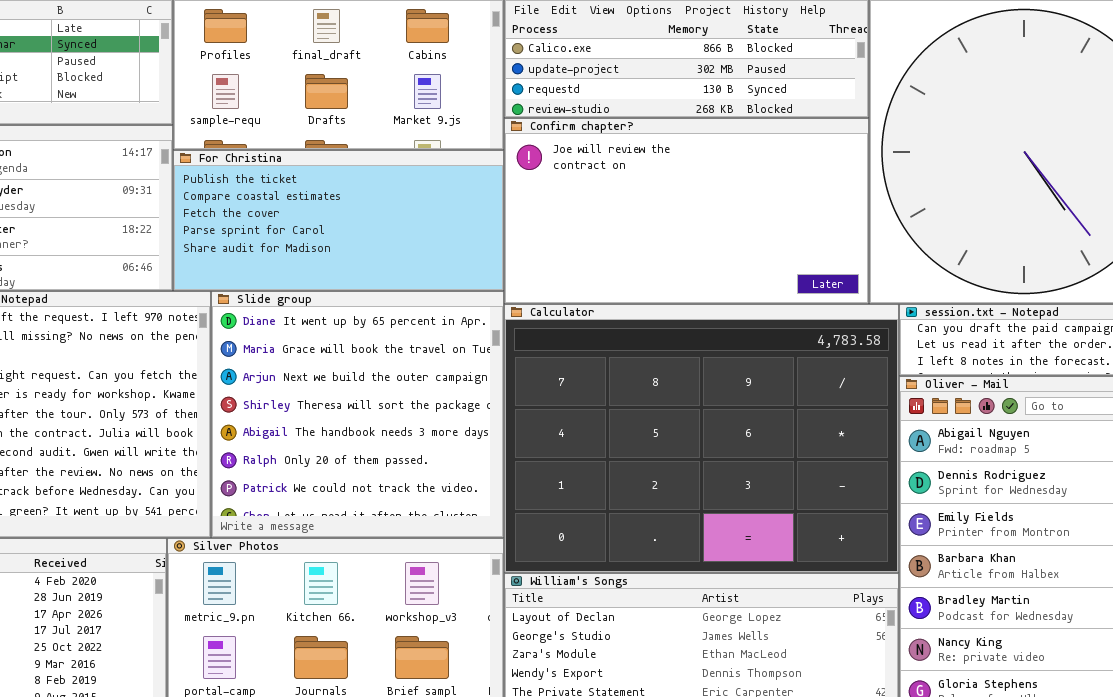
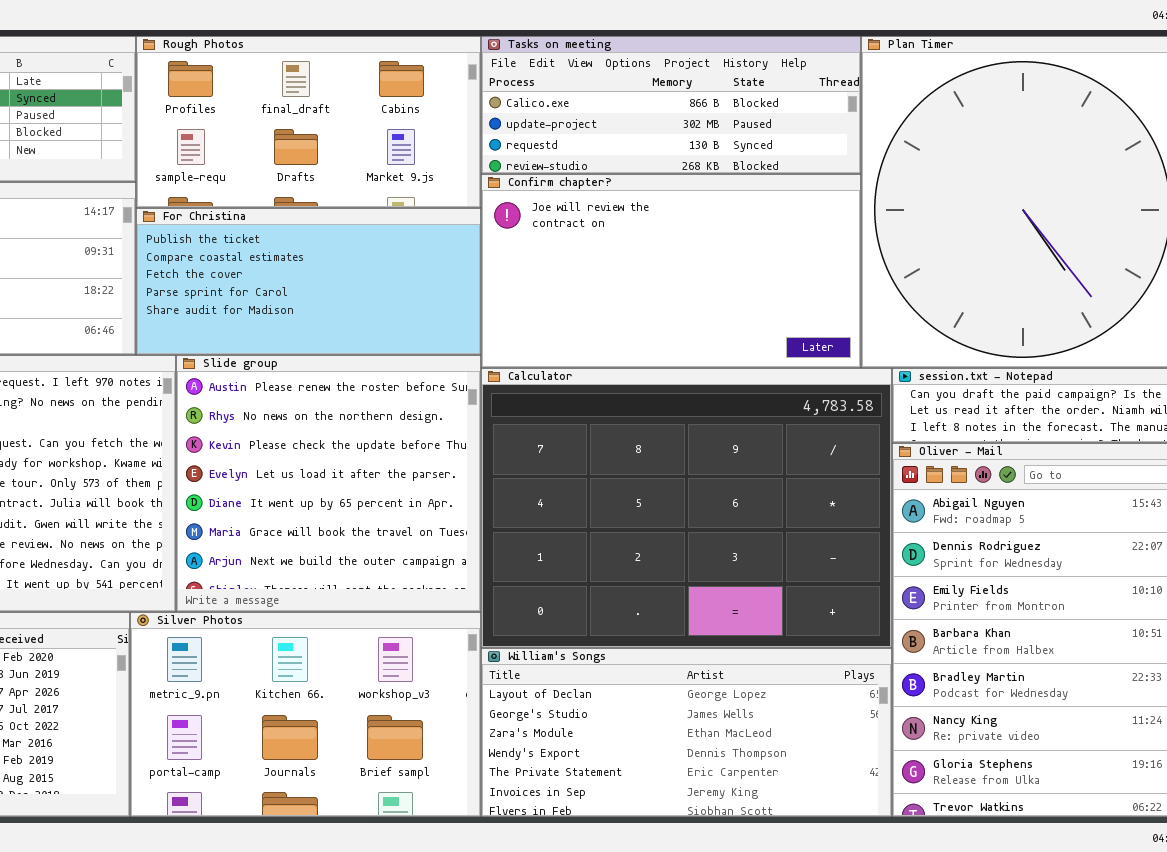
Slide group: [211,291,504,538] -> [176,355,481,612], scrolled up 4 rows

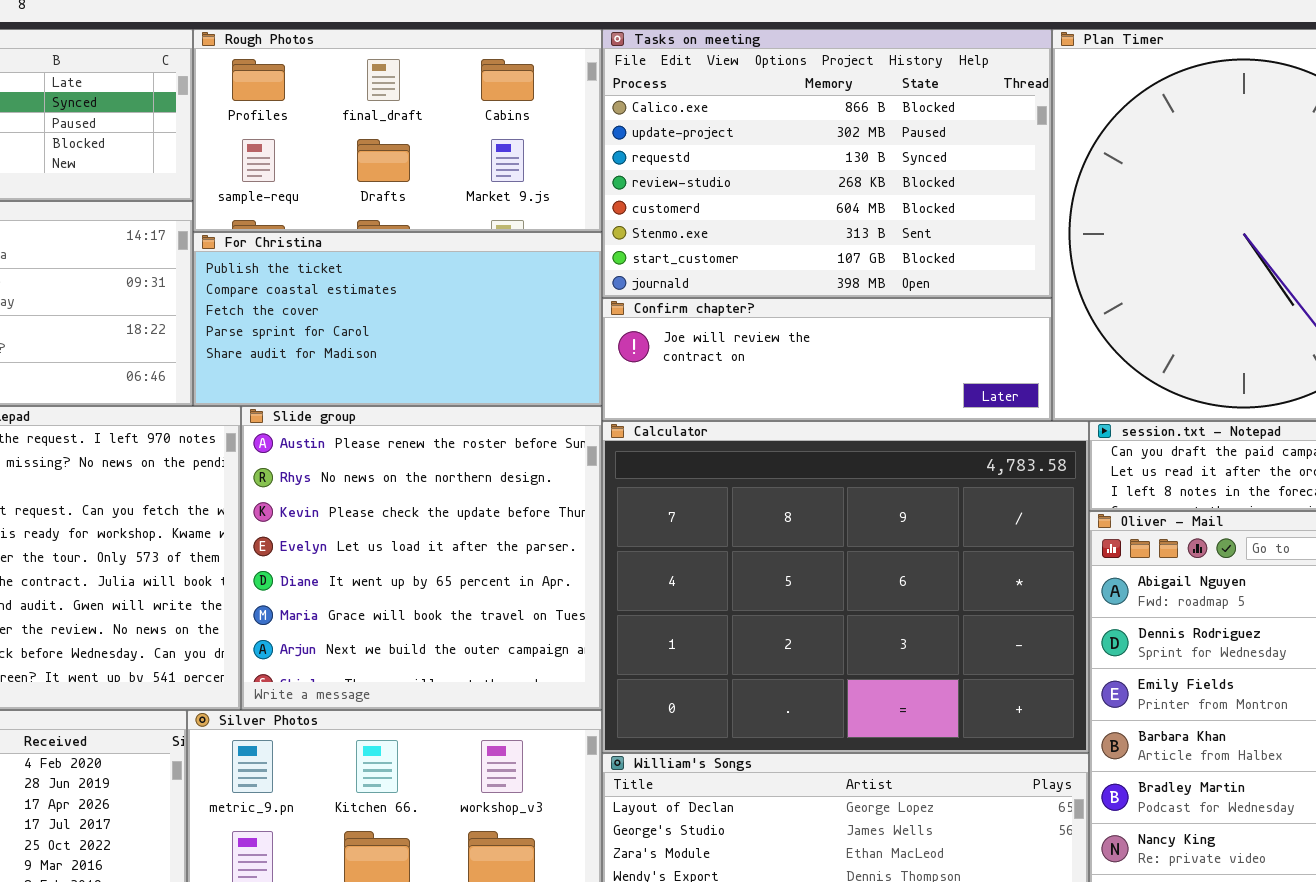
Tasks on meeting: [481,36,861,174] -> [602,29,1052,298], resized
Confirm chapter?: [481,174,861,368] -> [602,298,1052,421], resized

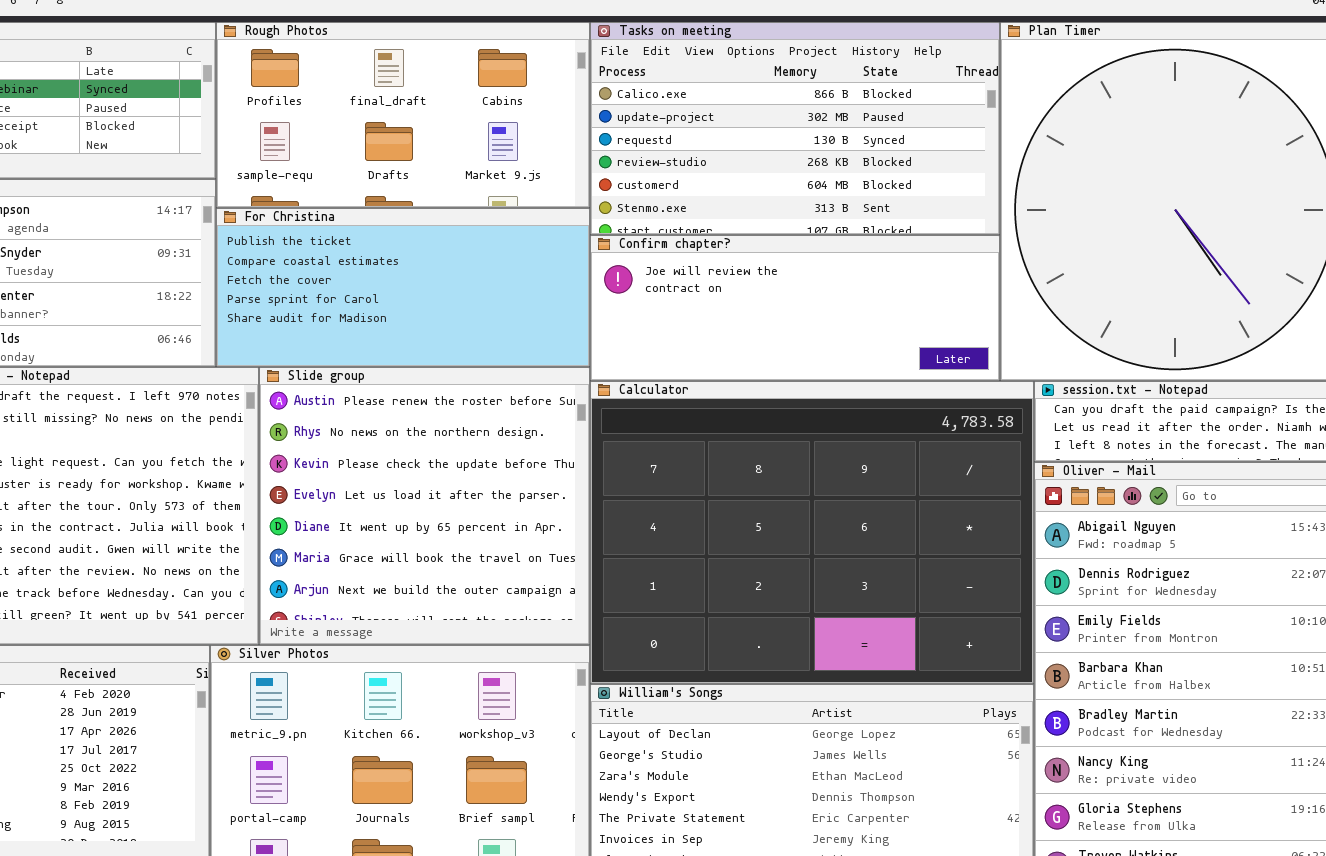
Tasks on meeting: [602,29,1052,298] -> [590,22,1000,235], resized
Confirm chapter?: [602,298,1052,421] -> [590,235,1000,381], resized

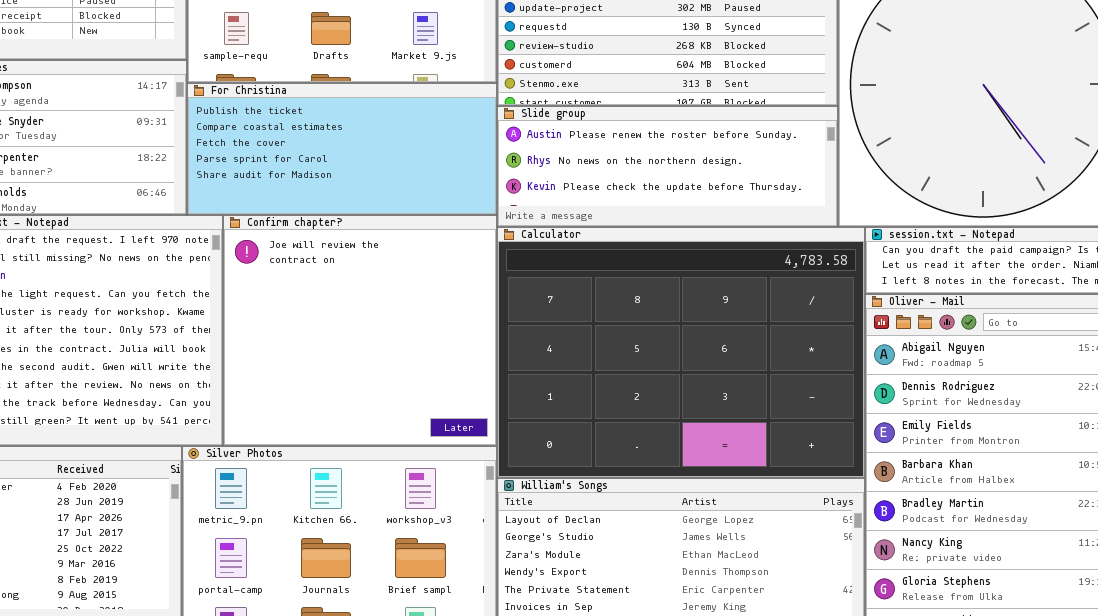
Confirm chapter?: [590,235,1000,381] -> [223,215,497,446], moved, resized
Slide group: [259,367,590,645] -> [497,106,838,227], moved, resized

